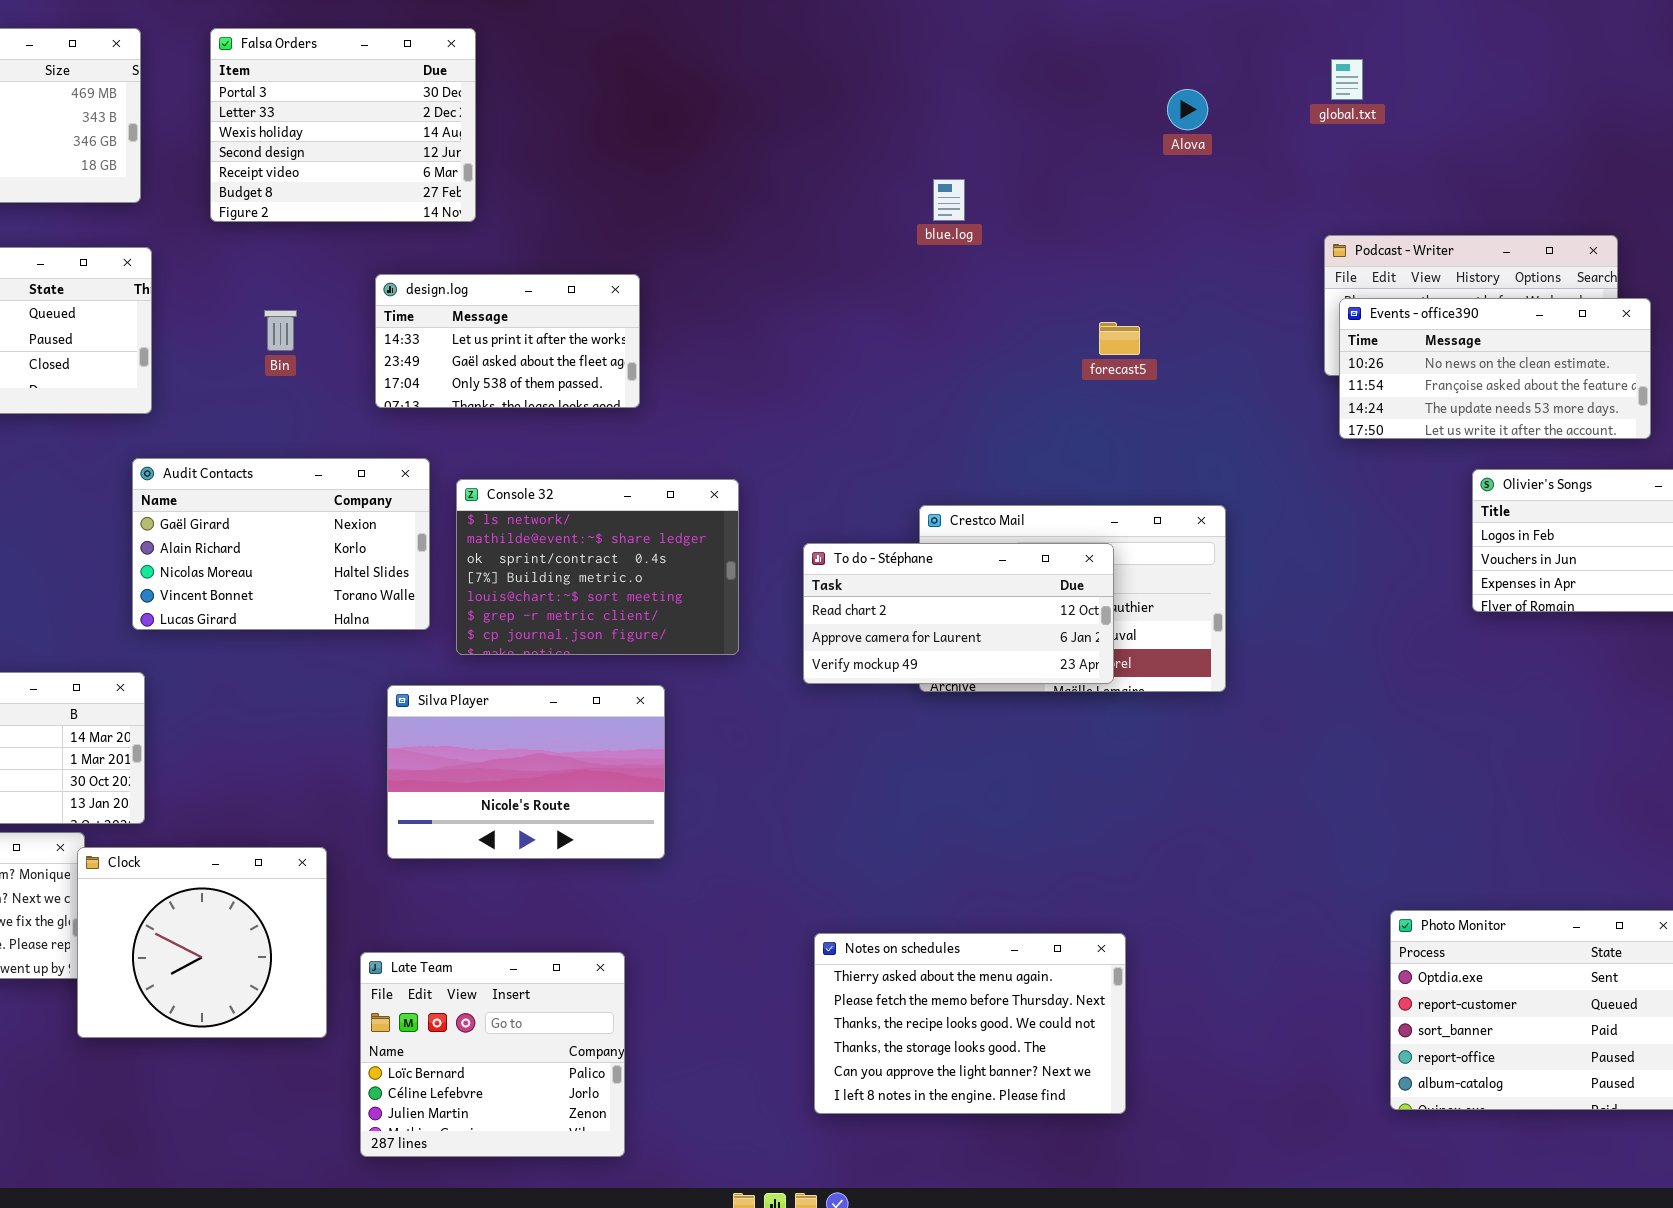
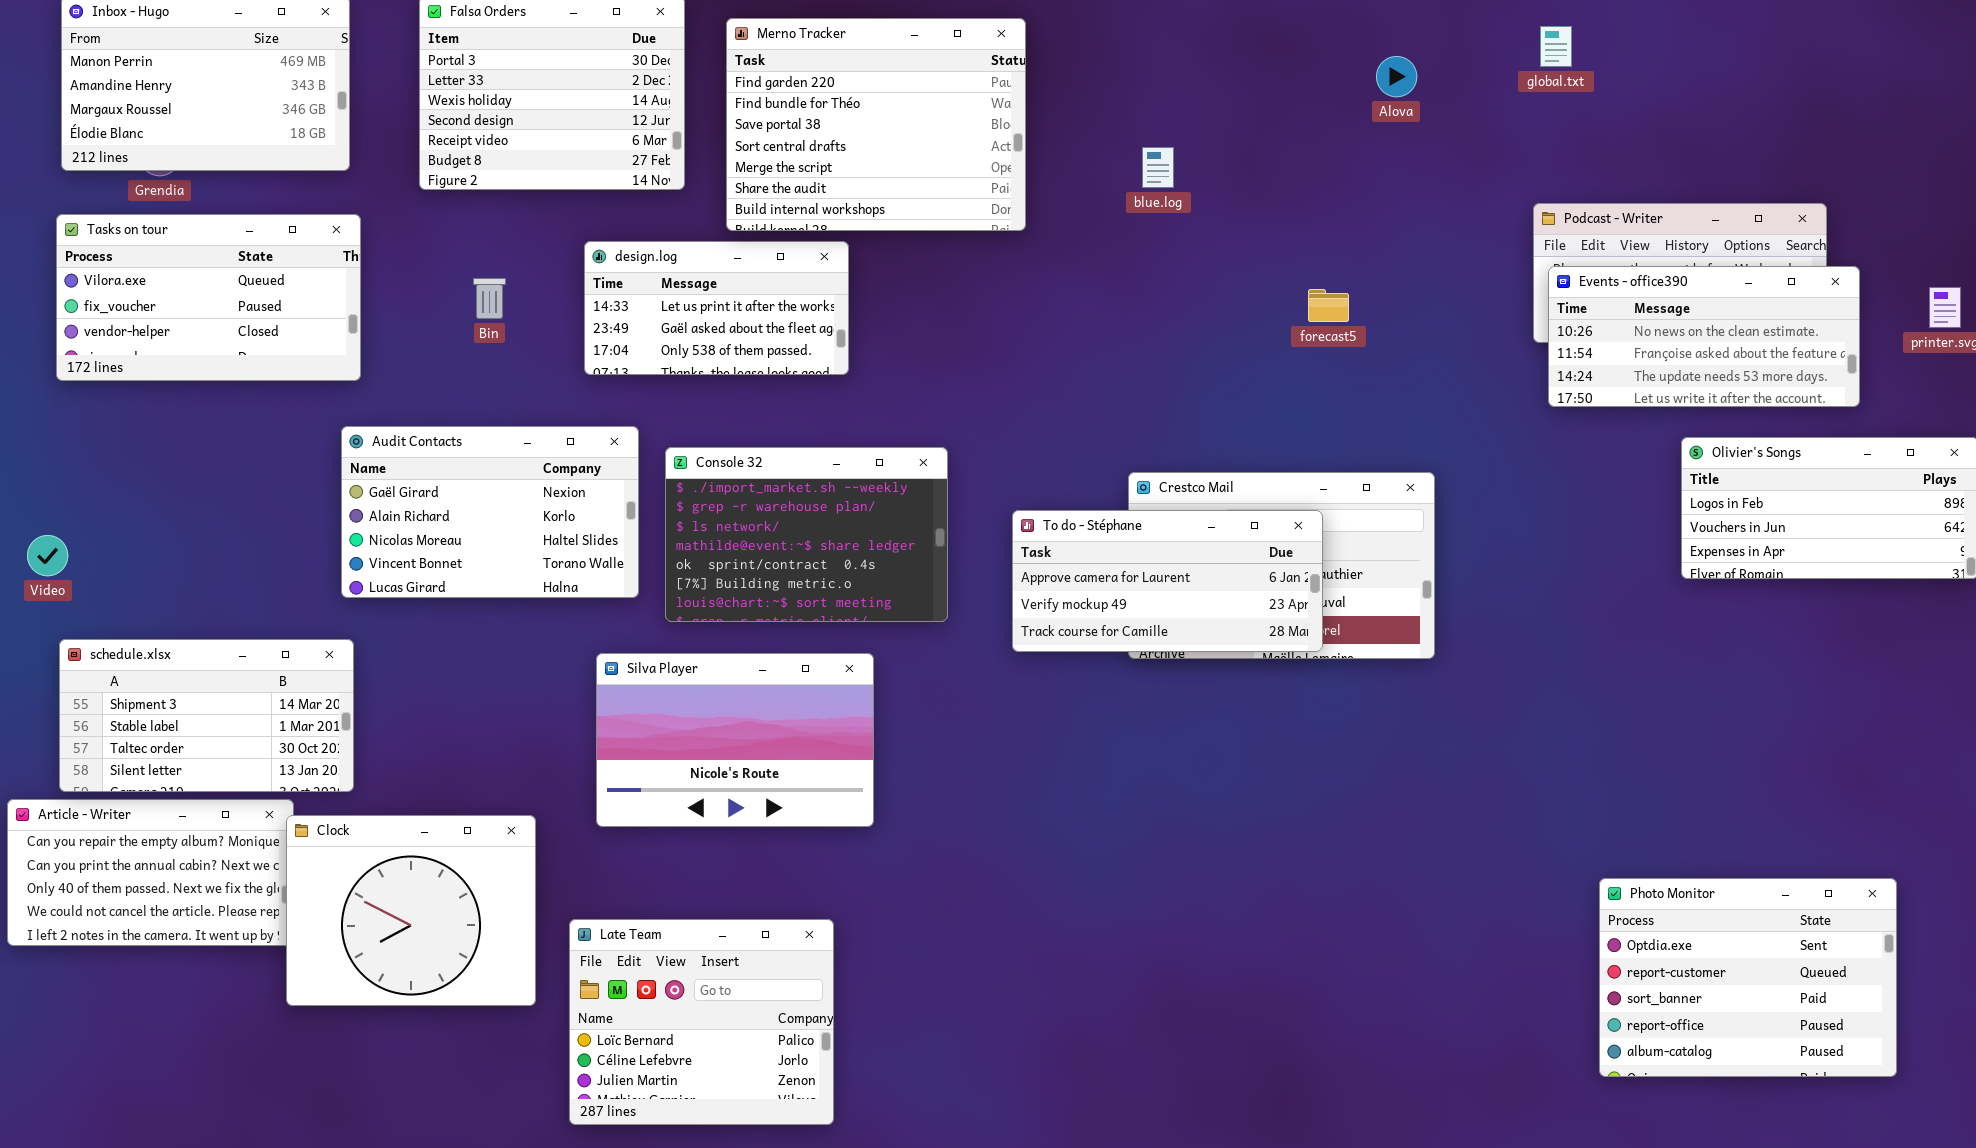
Merno Tracker: none -> [726,18,1026,231], opened
Console 32: [456,479,739,655] -> [665,447,948,622], scrolled up 2 rows
To do - Stéphane: [803,543,1114,684] -> [1012,510,1323,652], scrolled down 1 row
Notes on schedules: [814,933,1126,1114] -> none, closed

